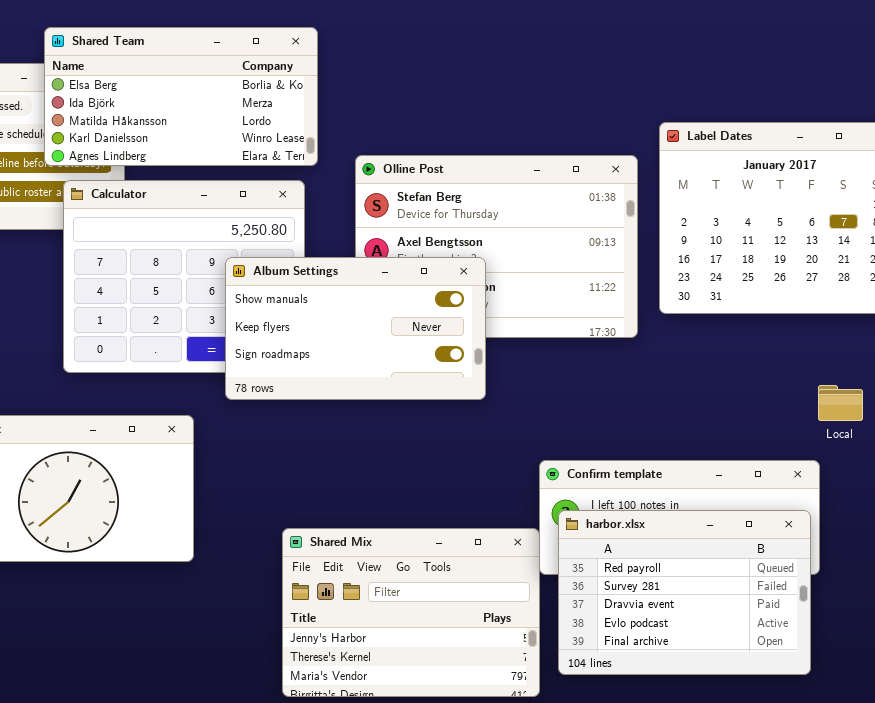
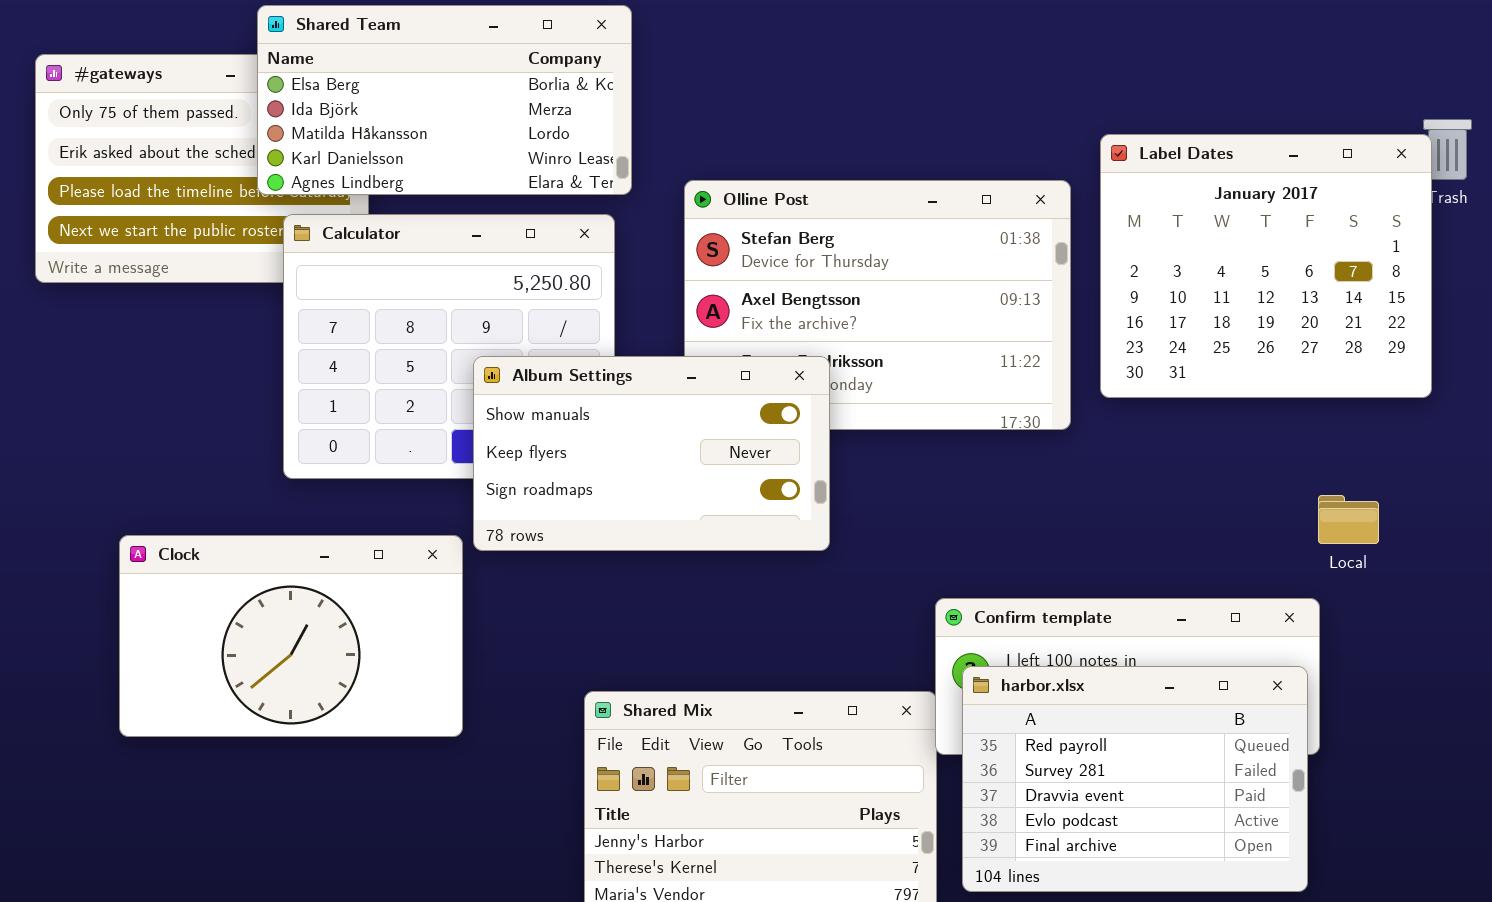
Album Settings: [225,257,486,400] -> [473,356,830,551], moved

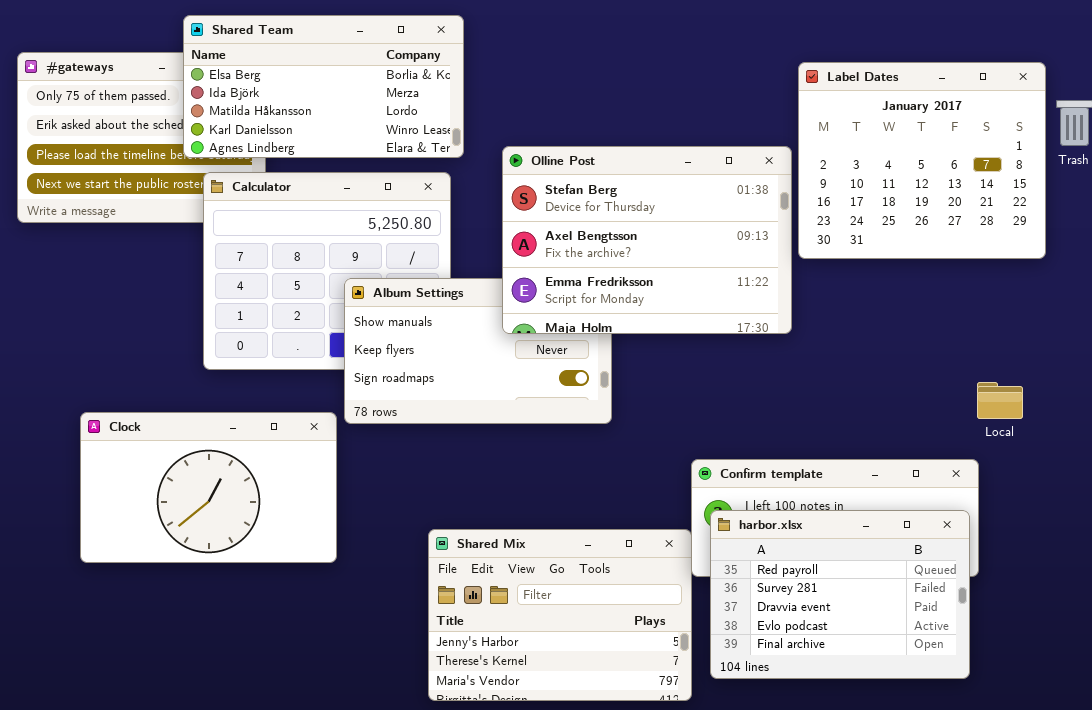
Label Dates: [1100,134,1432,398] -> [798,62,1046,259], moved
Olline Post: [684,180,1071,430] -> [502,146,792,334], raised

